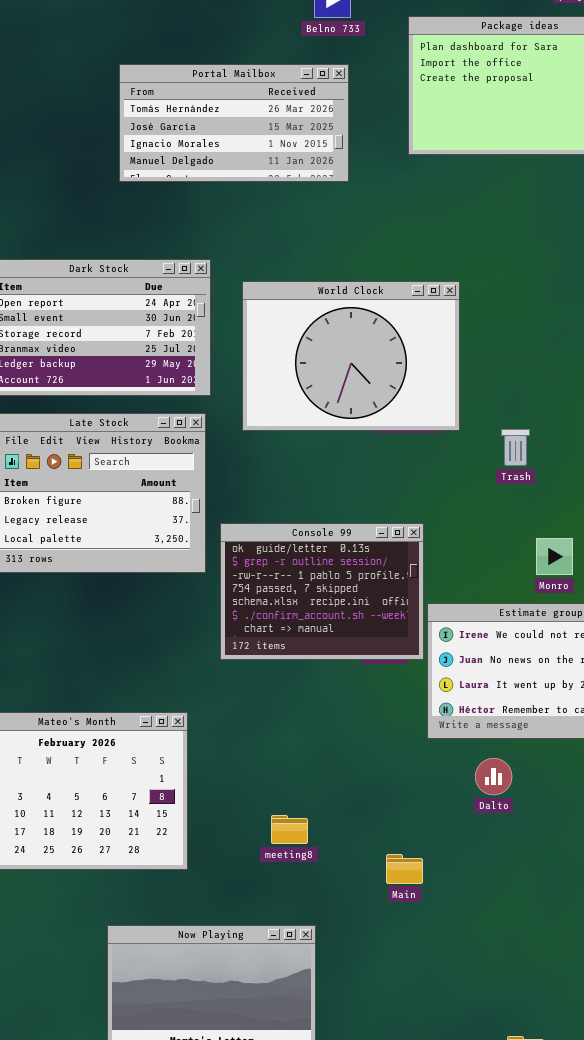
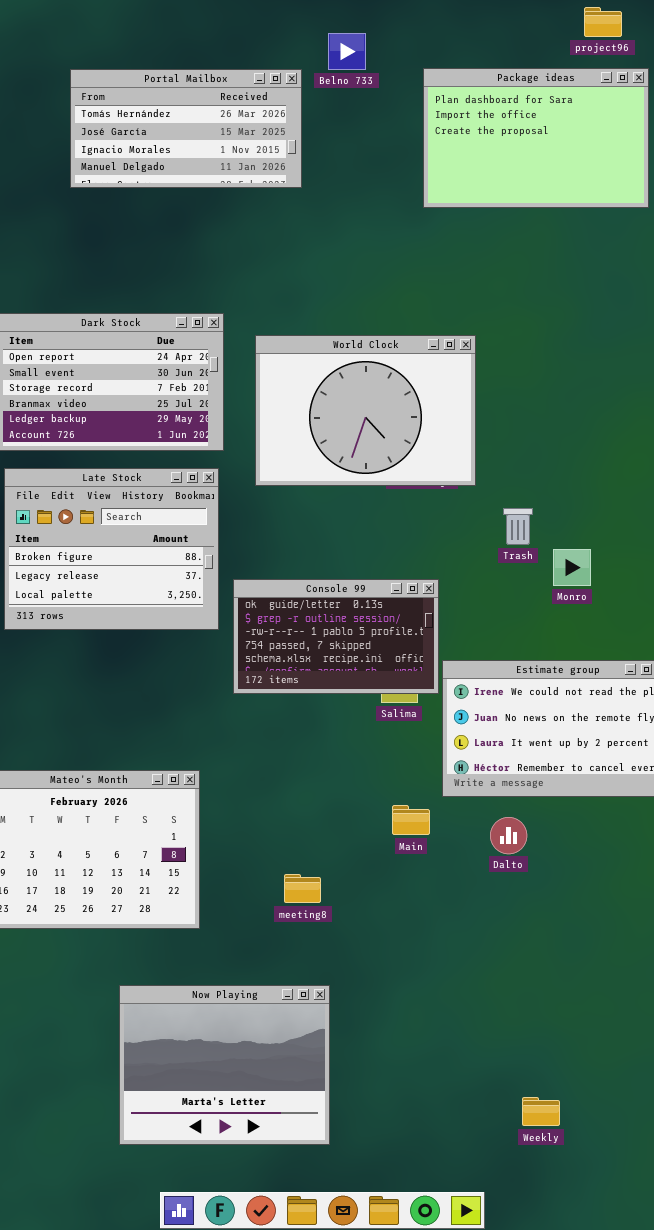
Portal Mailbox: [119,64,349,182] -> [70,69,302,188], moved
Trash: [501,429,530,466] -> [503,508,533,545], moved
Console 99: [220,523,424,660] -> [233,579,439,694], resized
Monro: [536,538,573,575] -> [553,549,591,586], moved
Main: [386,854,423,884] -> [392,805,430,835], moved

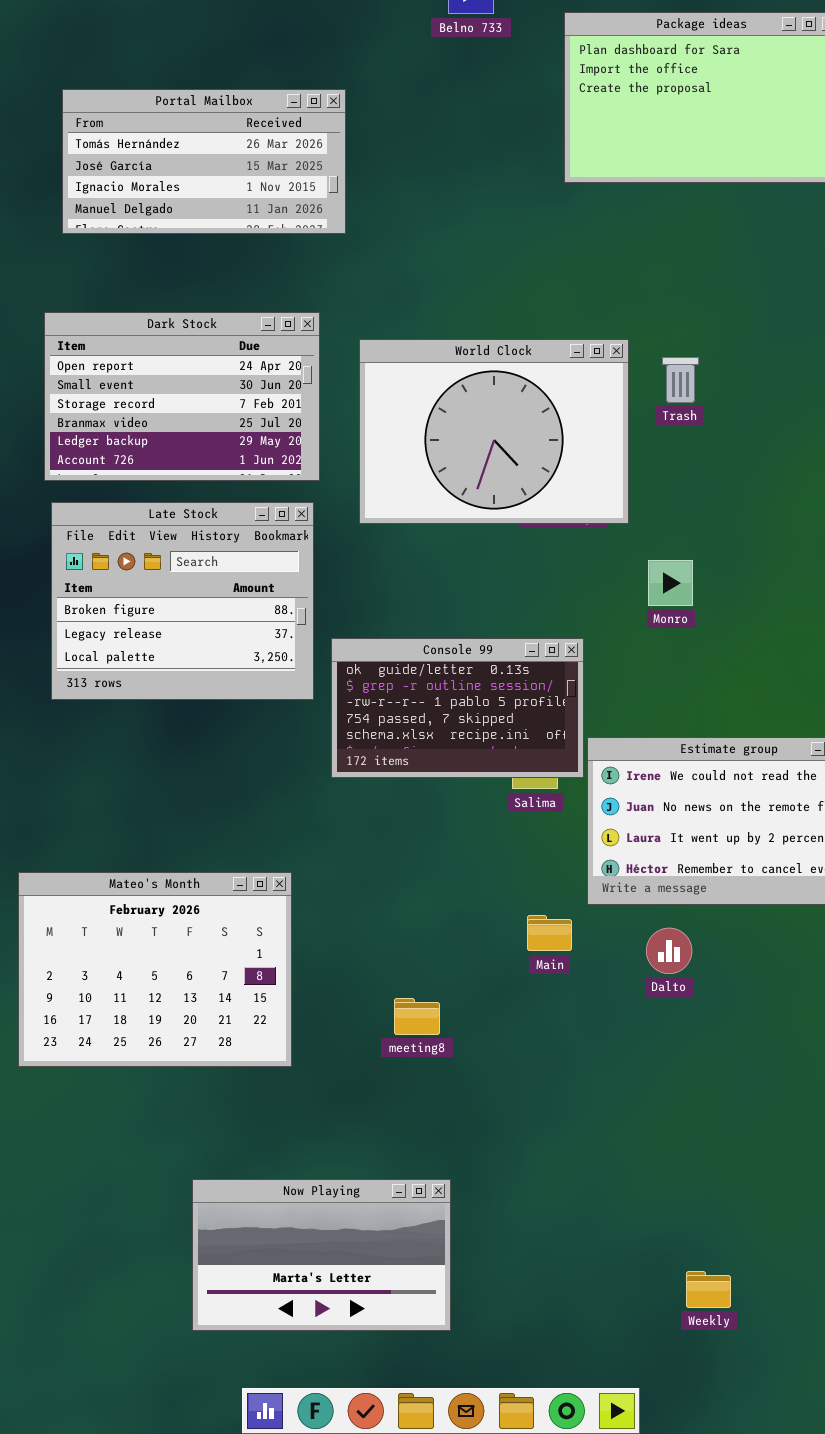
Portal Mailbox: [70,69,302,188] -> [62,89,346,234], moved
Trash: [503,508,533,545] -> [662,357,699,403], moved
Monro: [553,549,591,586] -> [648,560,693,606], moved
Now Playing: [119,985,330,1145] -> [192,1179,451,1331], resized

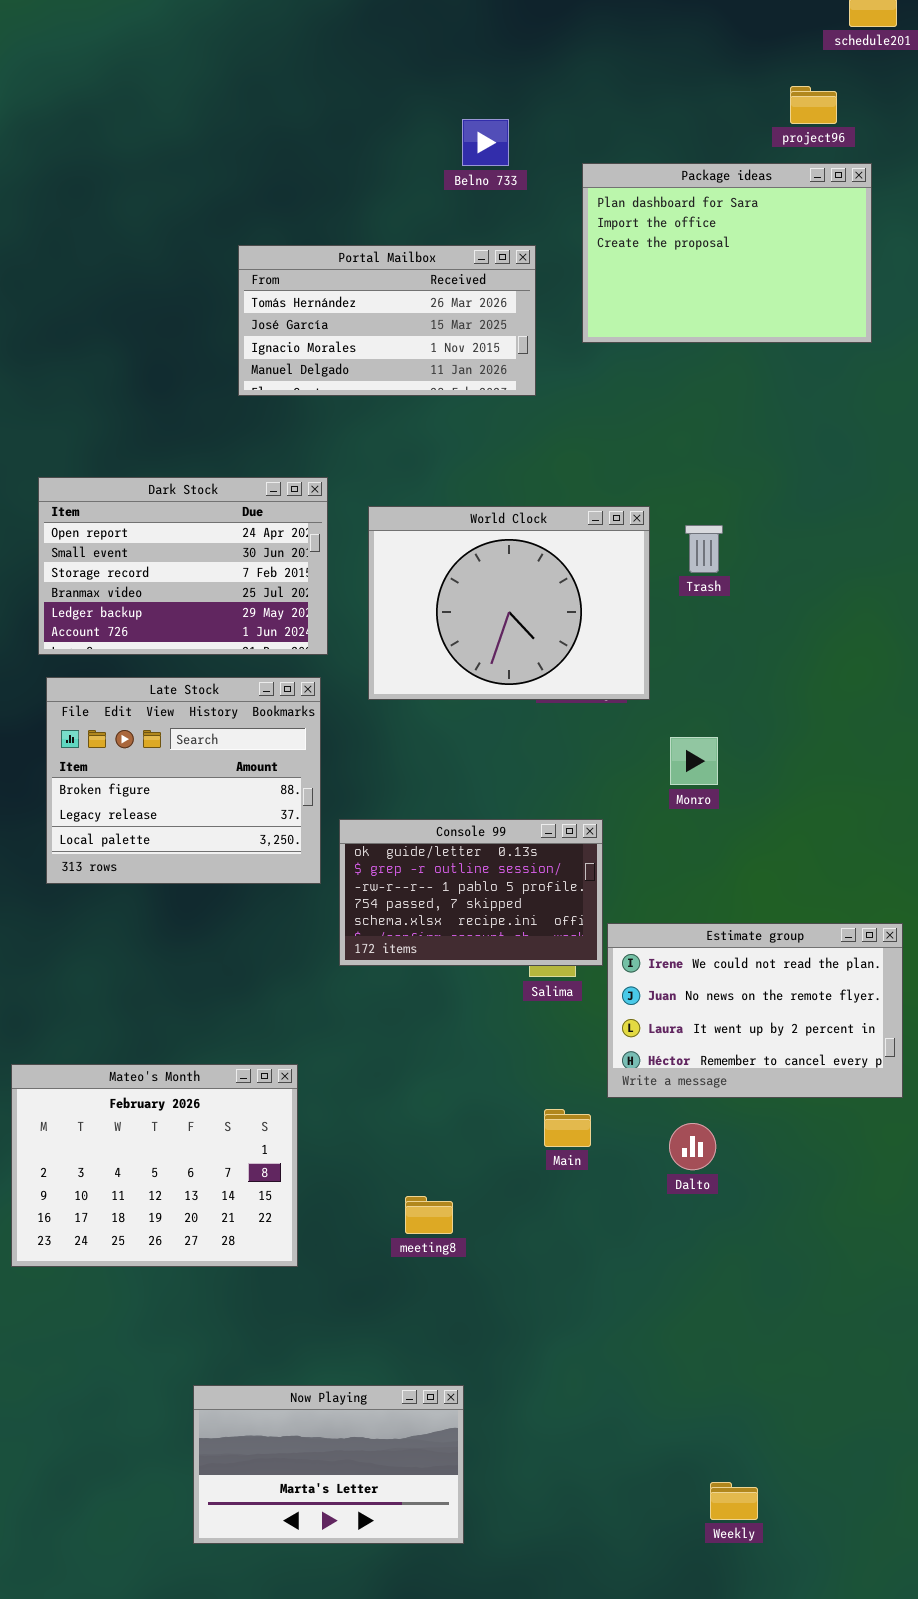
Portal Mailbox: [62,89,346,234] -> [238,245,536,396], moved

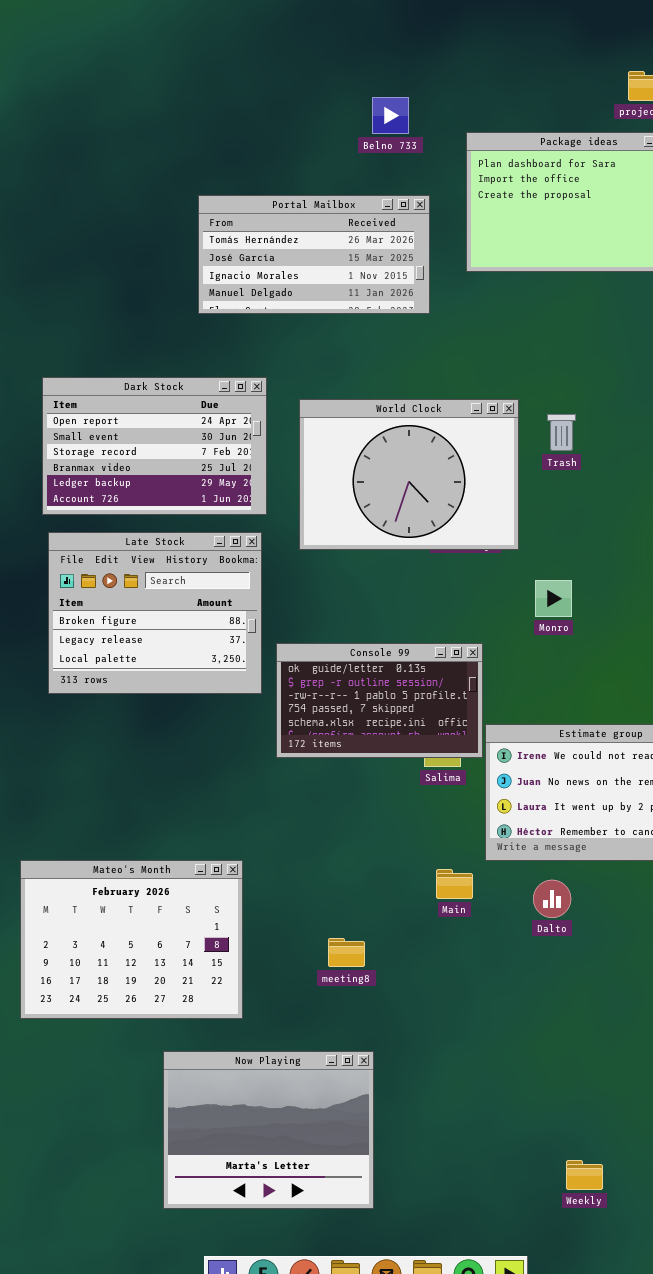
Mateo's Month: [11,1064,298,1267] -> [20,860,243,1019], moved
Now Playing: [193,1385,464,1544] -> [163,1051,374,1209], resized

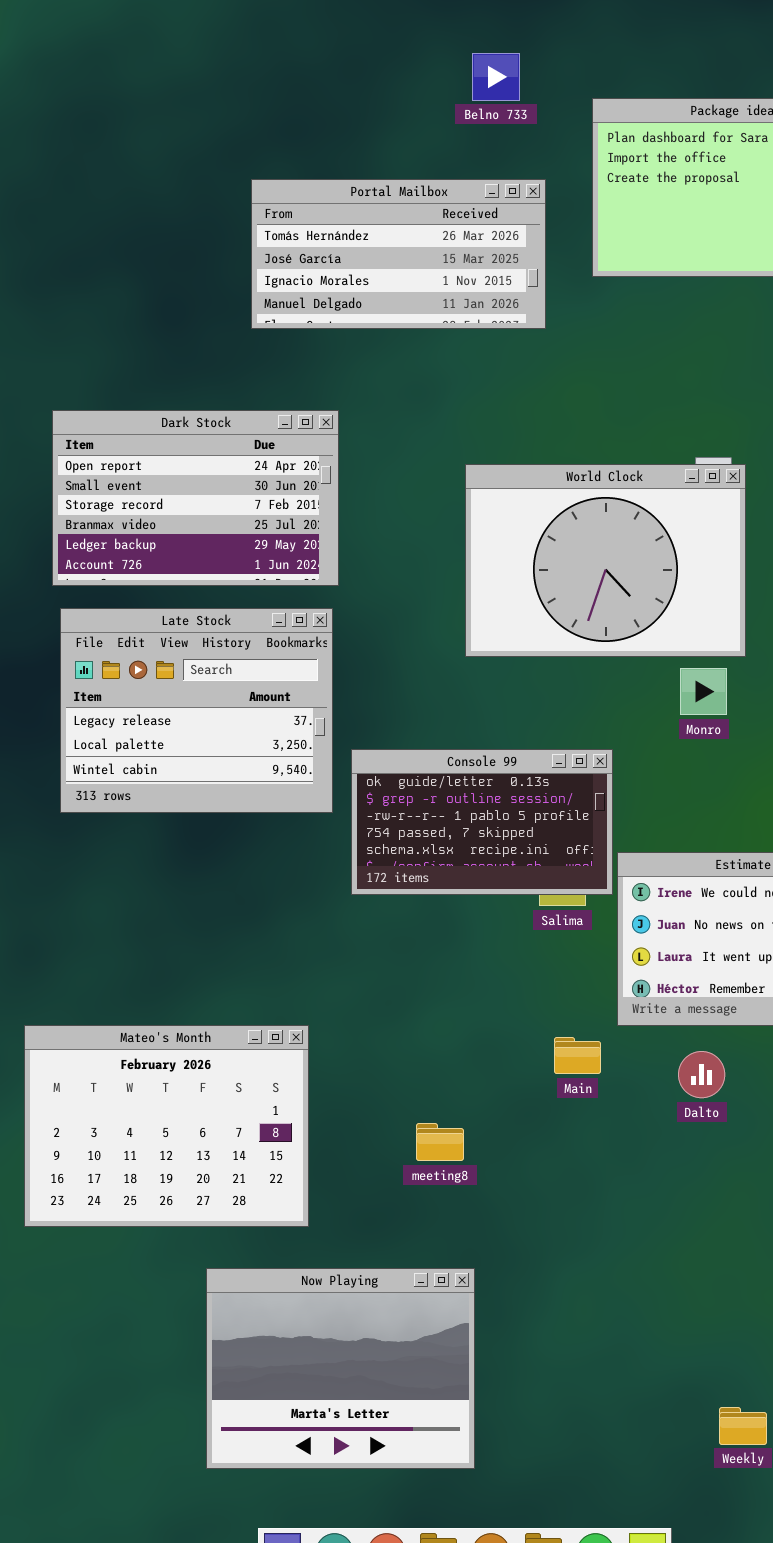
World Clock: [299,399,519,550] -> [465,464,746,657], moved
Late Stock: [48,532,262,694] -> [60,608,333,813], scrolled down 1 row

